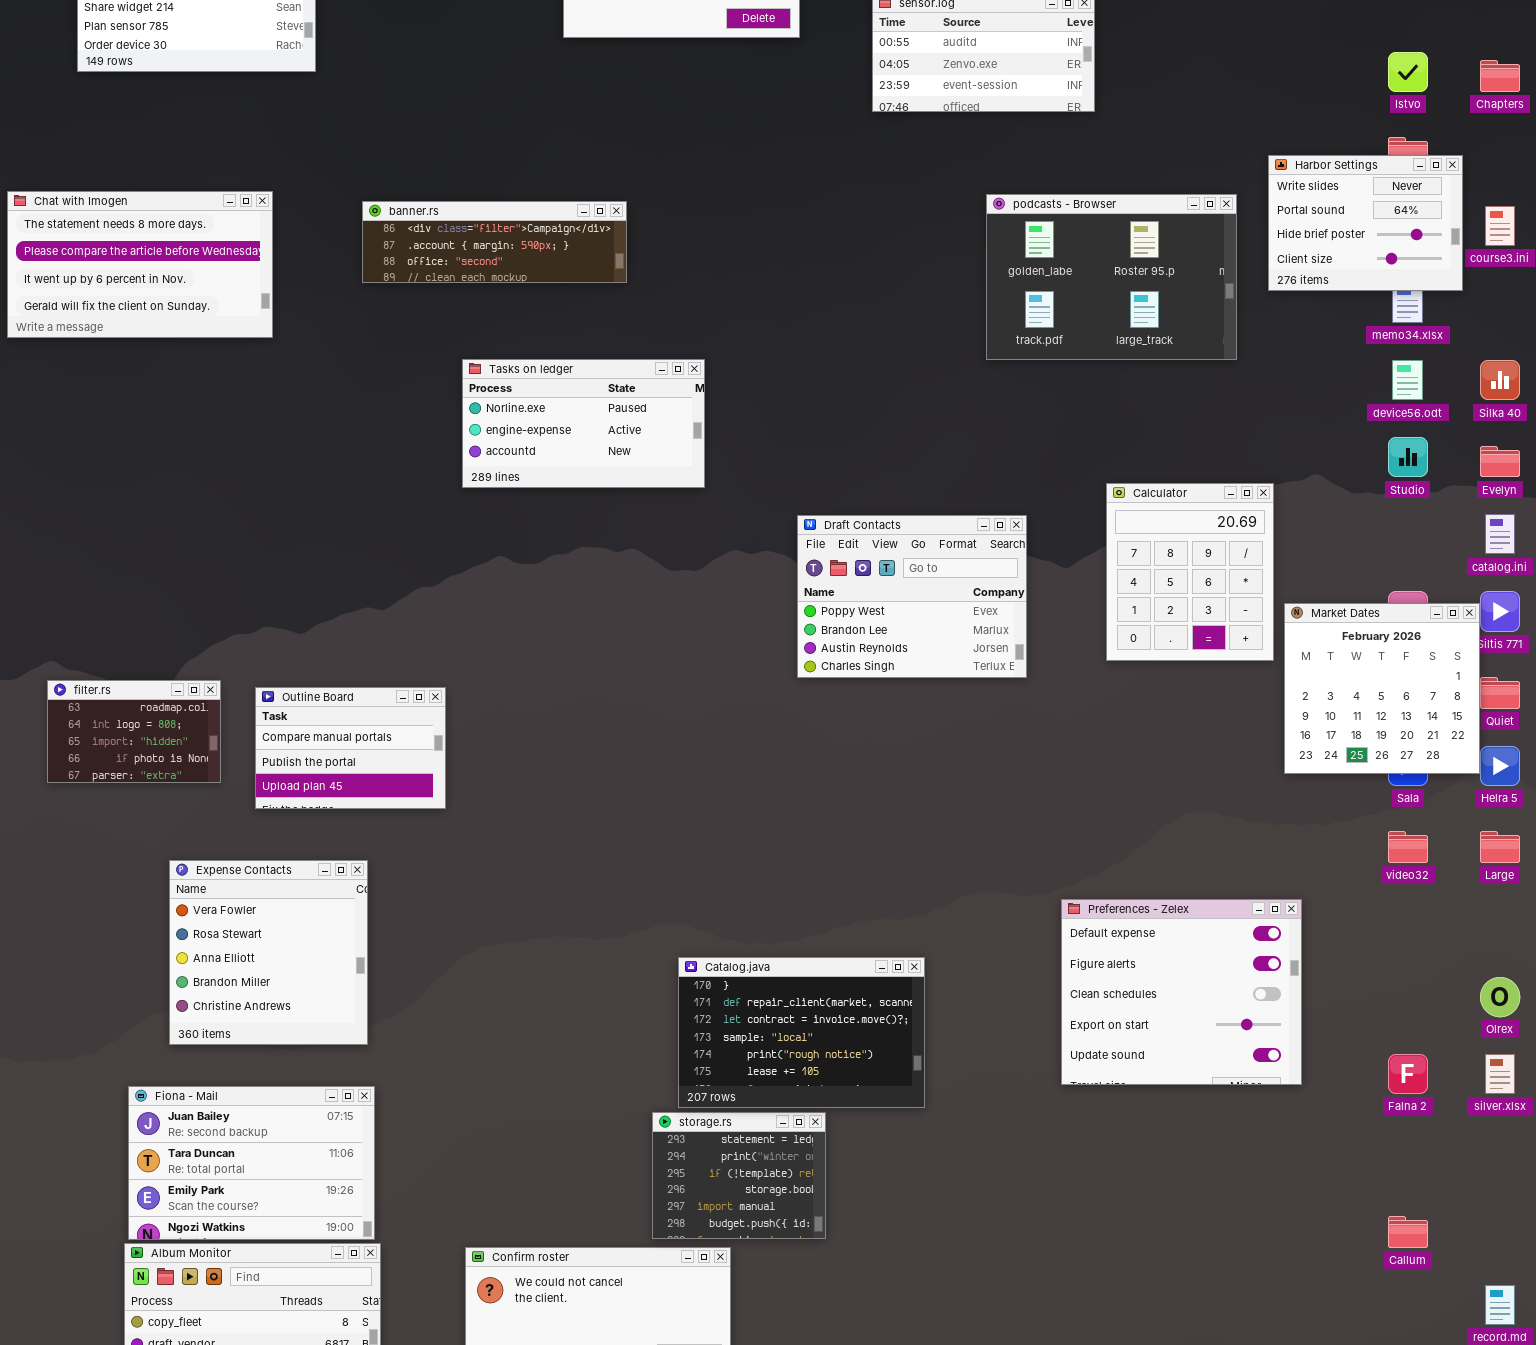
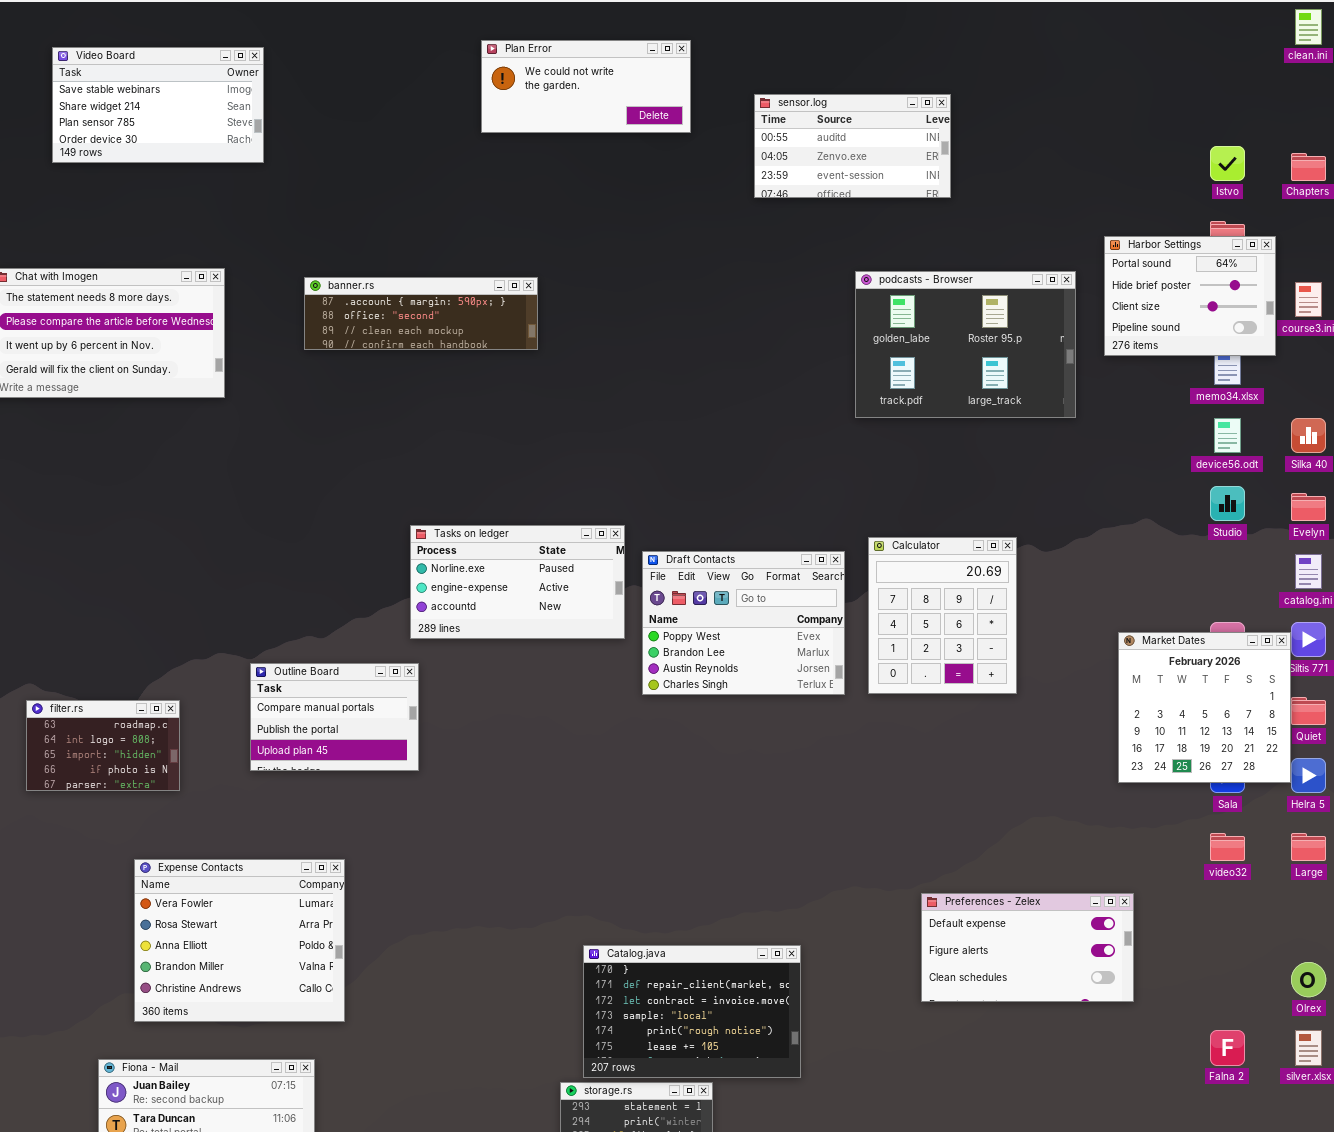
Harbor Settings: [1268,155,1463,291] -> [1104,236,1276,356], scrolled down 1 row
banner.rs: [362,201,627,283] -> [304,277,538,350], scrolled down 1 row
Tasks on ledger: [462,359,705,488] -> [410,525,625,639], moved
Calculator: [1106,483,1274,661] -> [868,537,1017,694], moved
Draft Contacts: [797,515,1027,678] -> [642,551,845,695], moved
Outline Board: [255,687,446,809] -> [250,663,419,771], moved
Expense Contacts: [169,860,368,1045] -> [134,859,345,1022], resized
Preferences - Zelex: [1061,899,1302,1085] -> [921,893,1134,1002], resized

